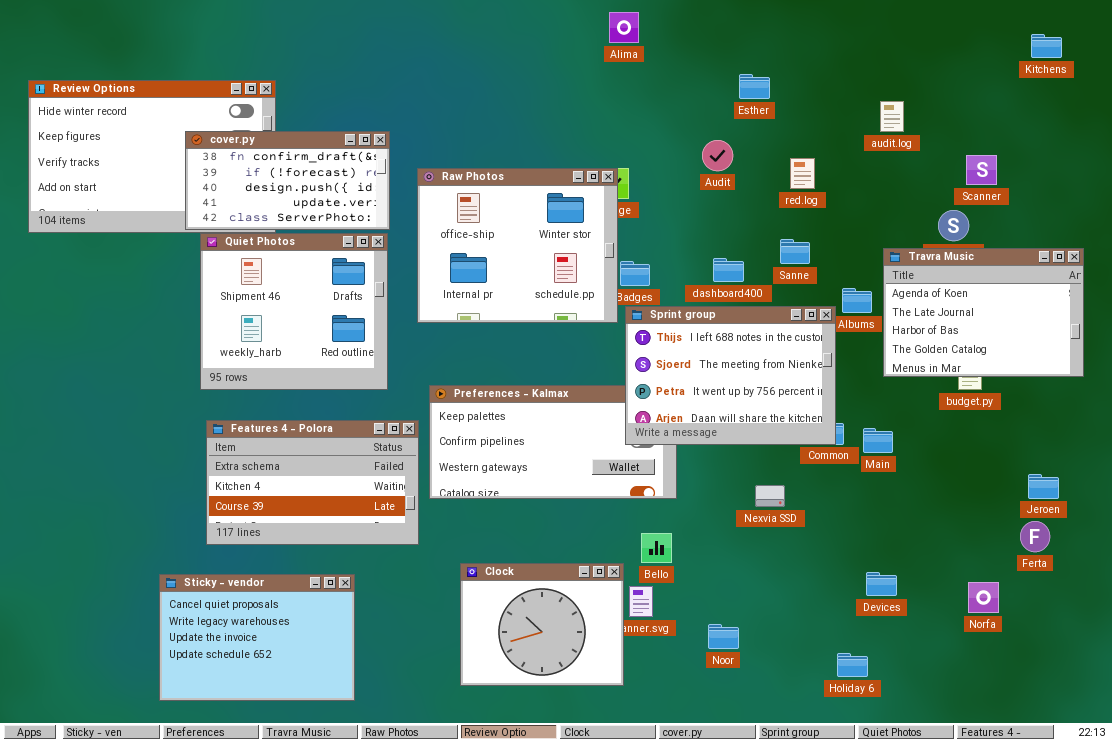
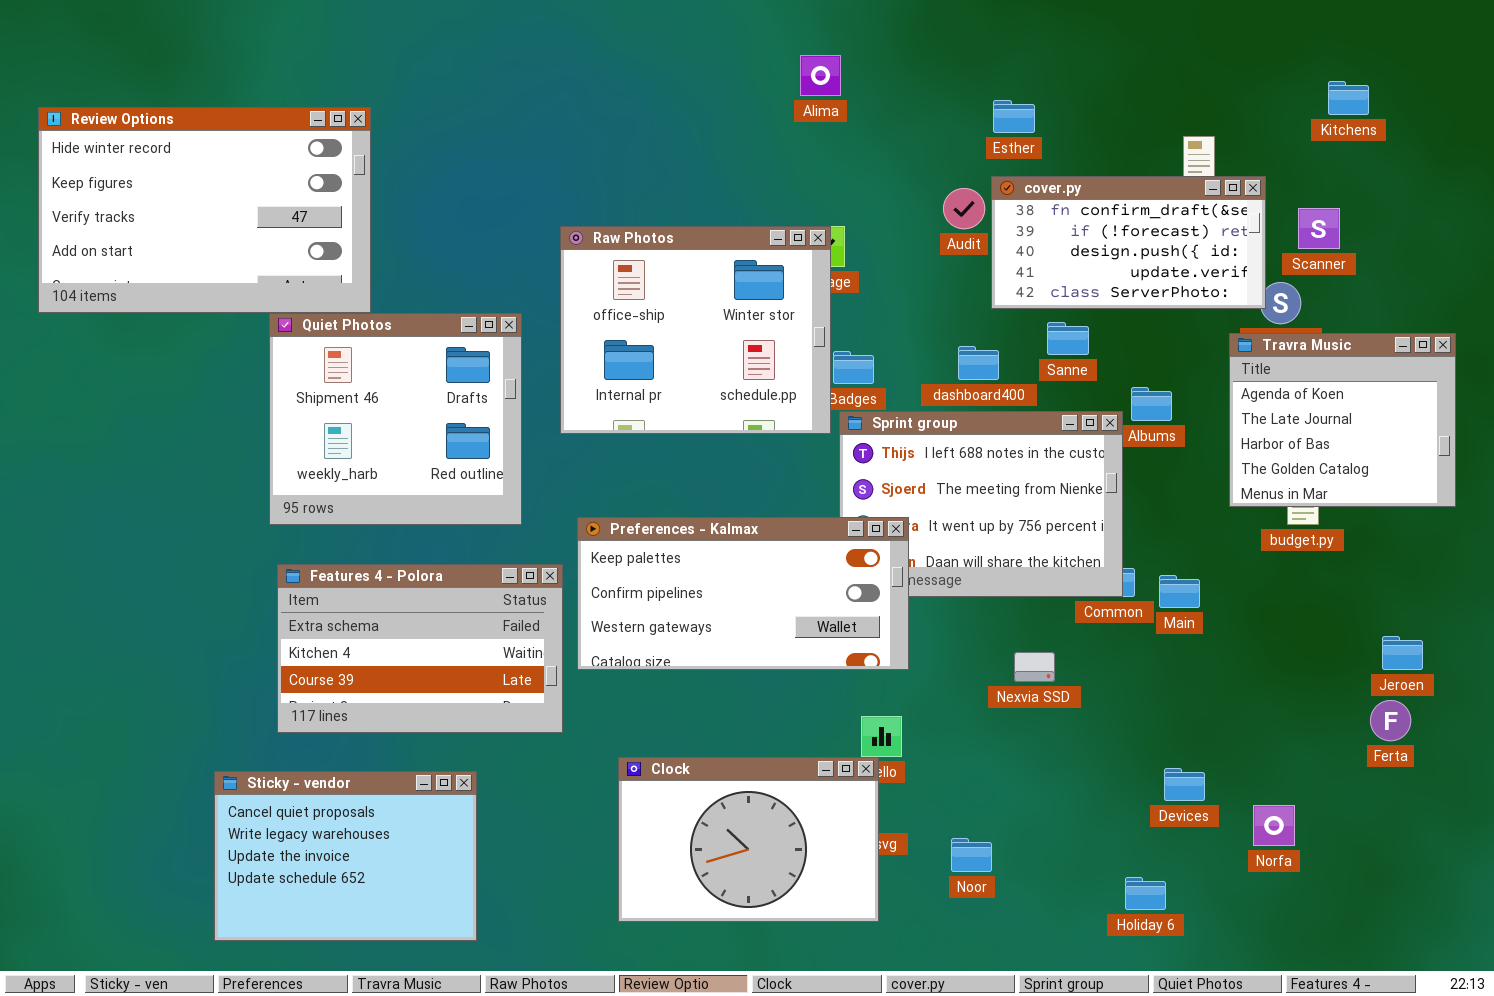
Alima: [609,12,639,43] -> [800,55,841,96], moved
Kitchens: [1031,34,1062,58] -> [1328,81,1369,115], moved
cover.py: [185,131,390,230] -> [991,176,1266,309], moved
Travra Music: [883,248,1084,377] -> [1229,333,1456,507], resized
Preferences - Kalmax: [429,385,677,499] -> [577,517,909,670], raised
Clock: [460,563,624,686] -> [618,757,879,922], resized
Norfa: [968,582,999,613] -> [1253,805,1295,846], moved

